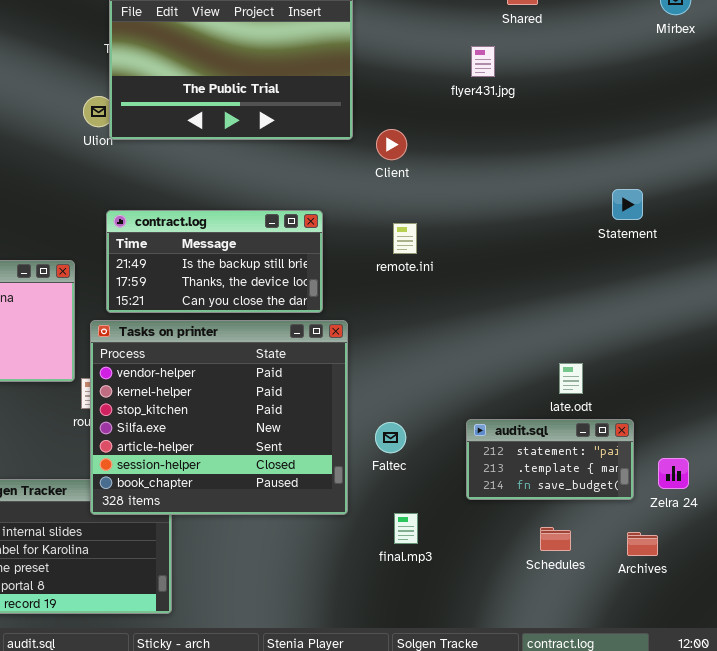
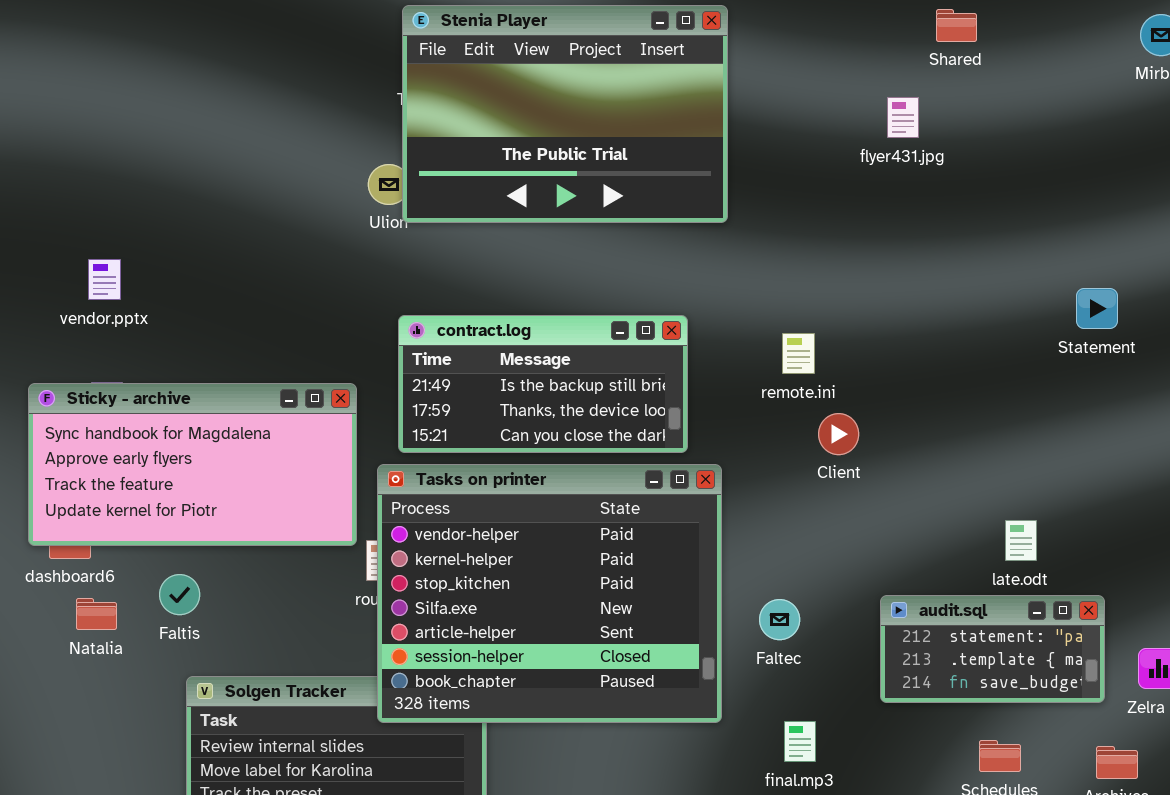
Client: [376,129,407,160] -> [818,413,859,455], moved

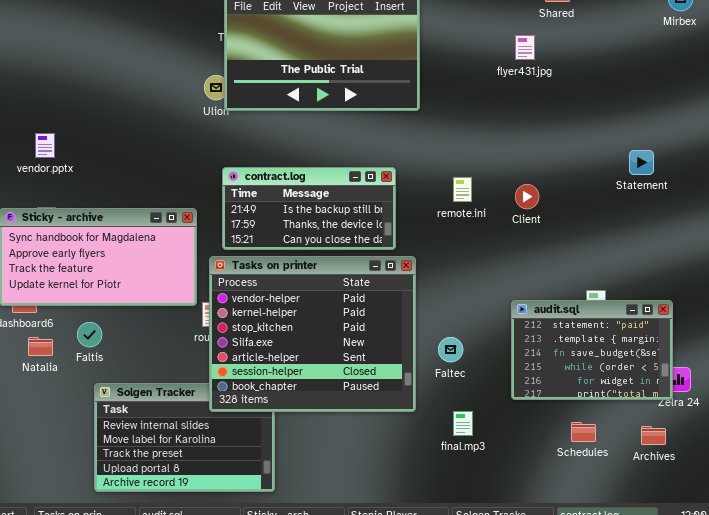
Client: [818,413,859,455] -> [515,184,539,209], moved
audit.sql: [880,595,1105,703] -> [511,300,673,400], resized

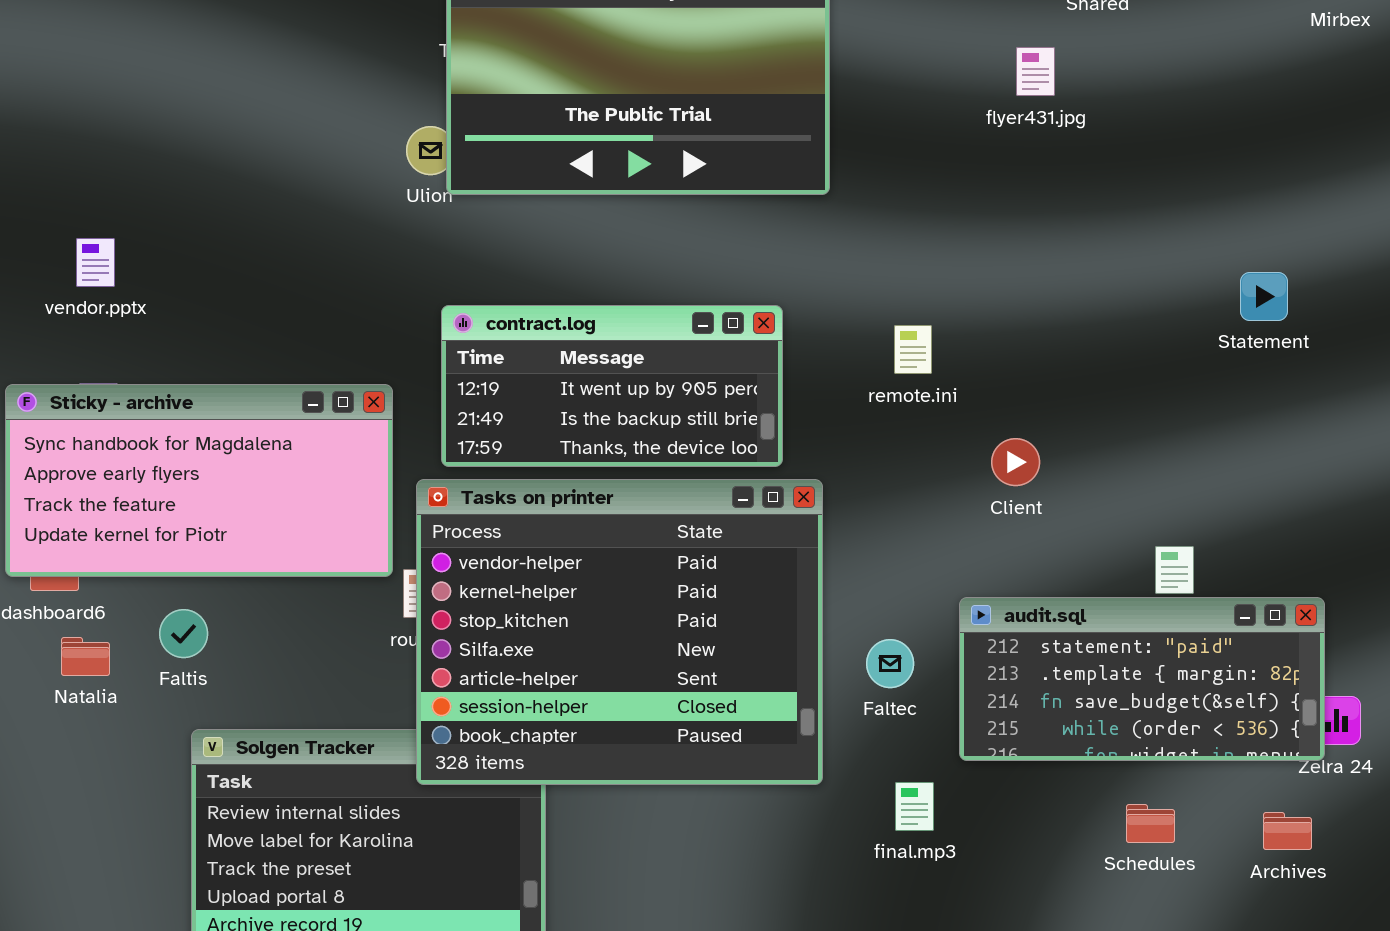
contract.log: [222,167,396,250] -> [441,305,783,467], scrolled up 1 row
Client: [515,184,539,209] -> [991,438,1040,486], moved
audit.sql: [511,300,673,400] -> [959,597,1325,761], resized

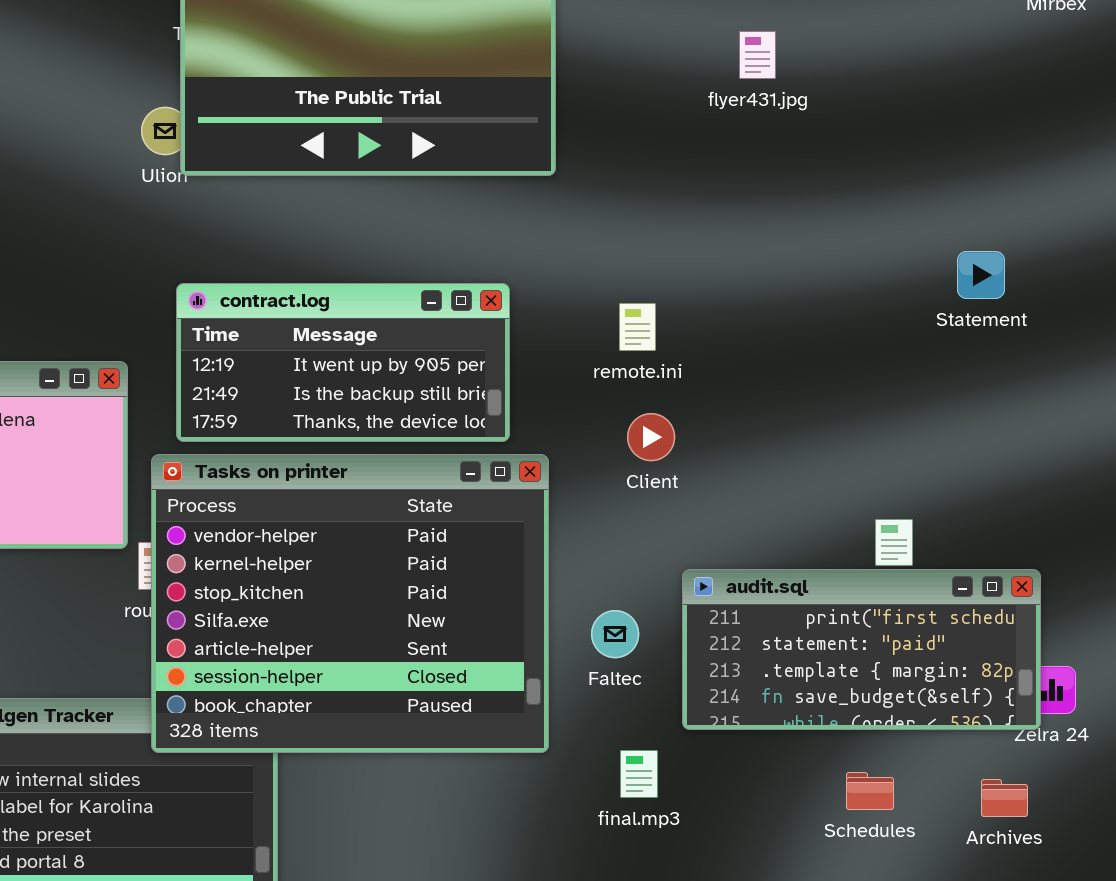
Client: [991,438,1040,486] -> [627,413,675,461], moved
audit.sql: [959,597,1325,761] -> [682,569,1041,730], scrolled up 1 row

